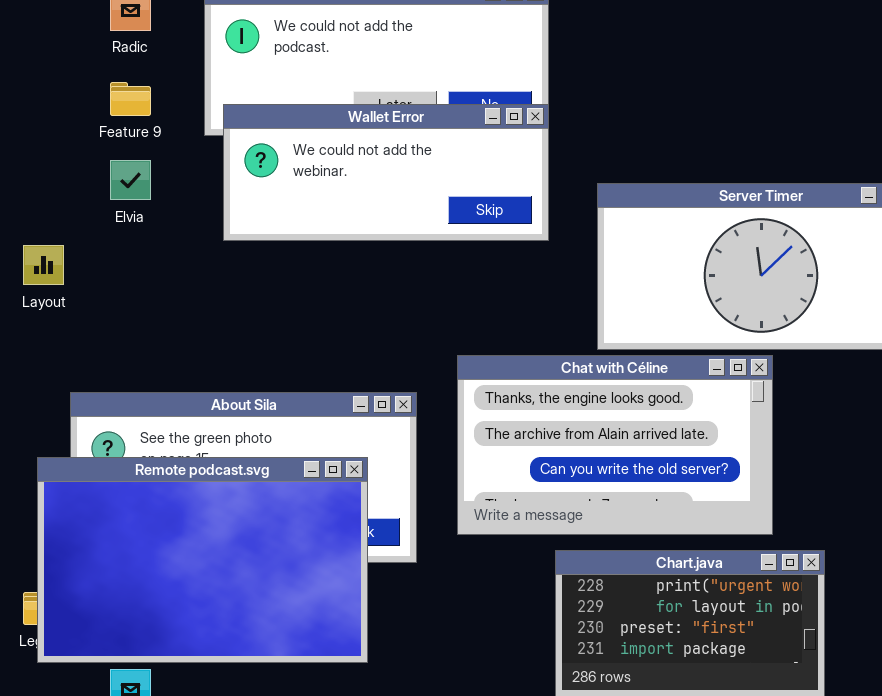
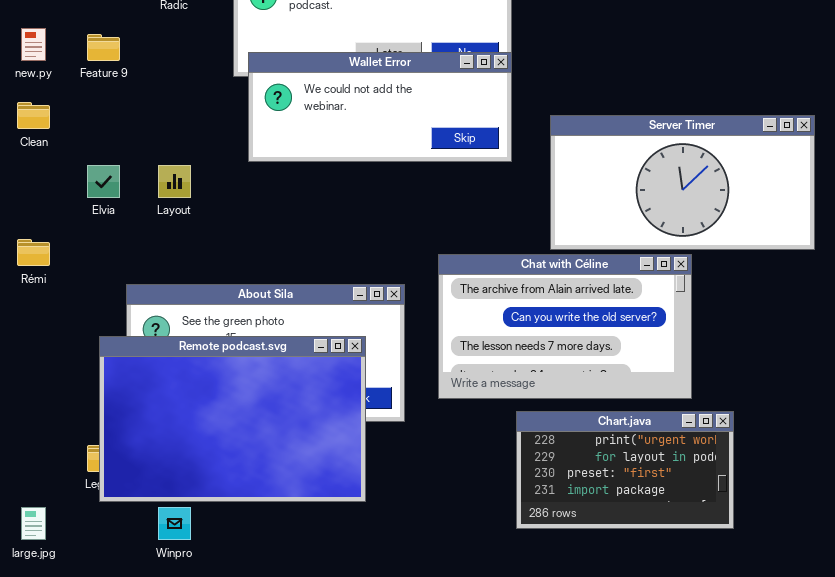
Feature 9: [110,82,151,116] -> [87,34,120,61], moved
Elvia: [110,160,151,200] -> [87,165,120,198], moved
Layout: [23,245,64,285] -> [158,165,191,198], moved
Chat with Céline: [457,355,773,535] -> [438,254,692,399], scrolled down 1 row

